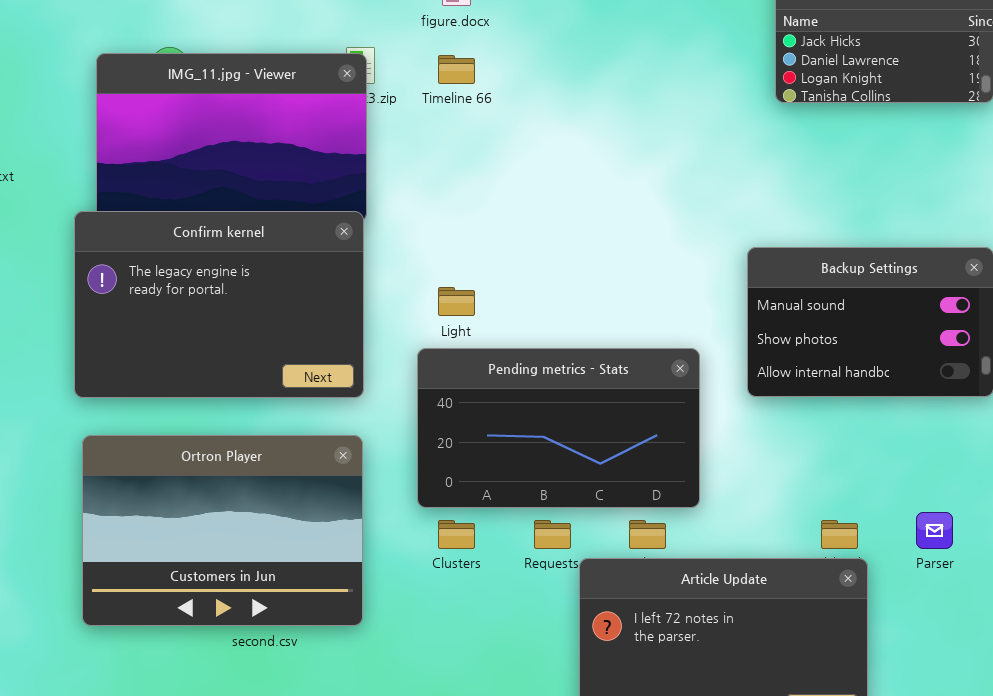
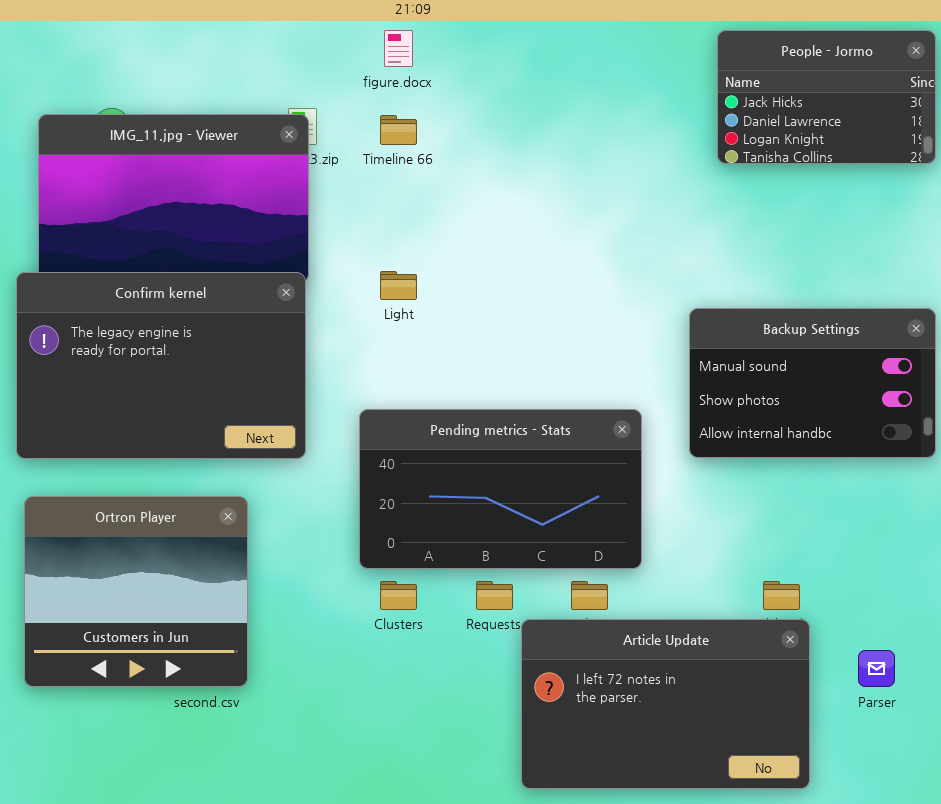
Light: [438,287,475,316] -> [380,271,417,300], moved
Ortron Player: [82,435,363,626] -> [24,496,248,687], resized
Parser: [916,512,953,549] -> [858,650,895,687], moved

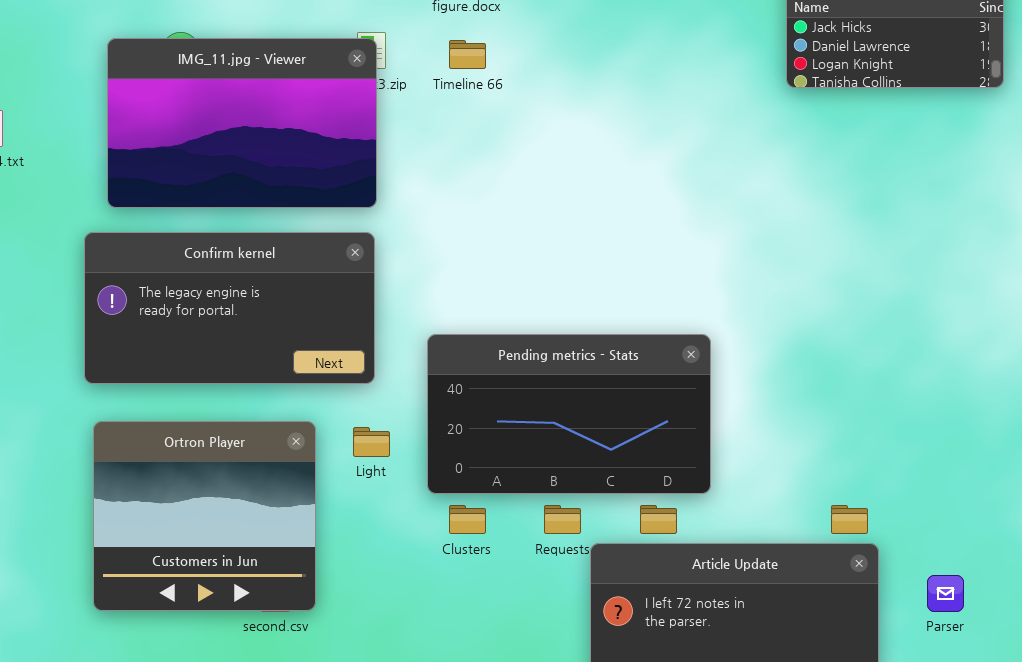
Light: [380,271,417,300] -> [353,427,390,457], moved
Confirm kernel: [16,272,306,459] -> [84,232,375,384], resized
Backup Settings: [689,308,936,458] -> none, closed

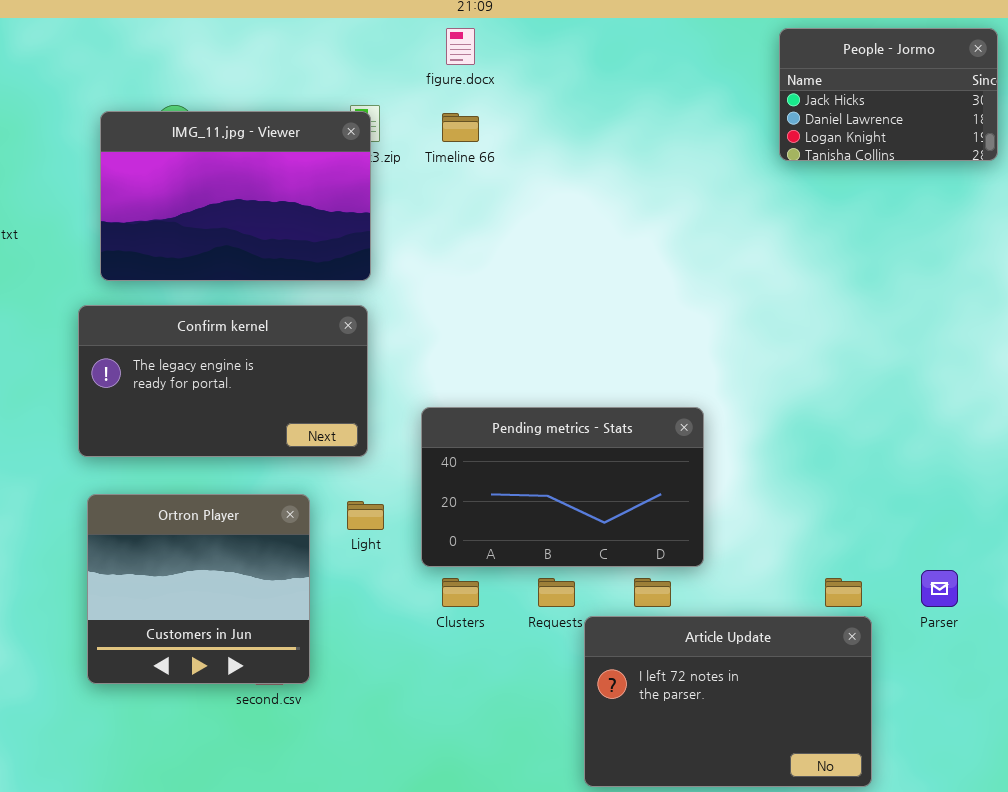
Parser: [927,575,964,612] -> [921,570,958,607], moved

